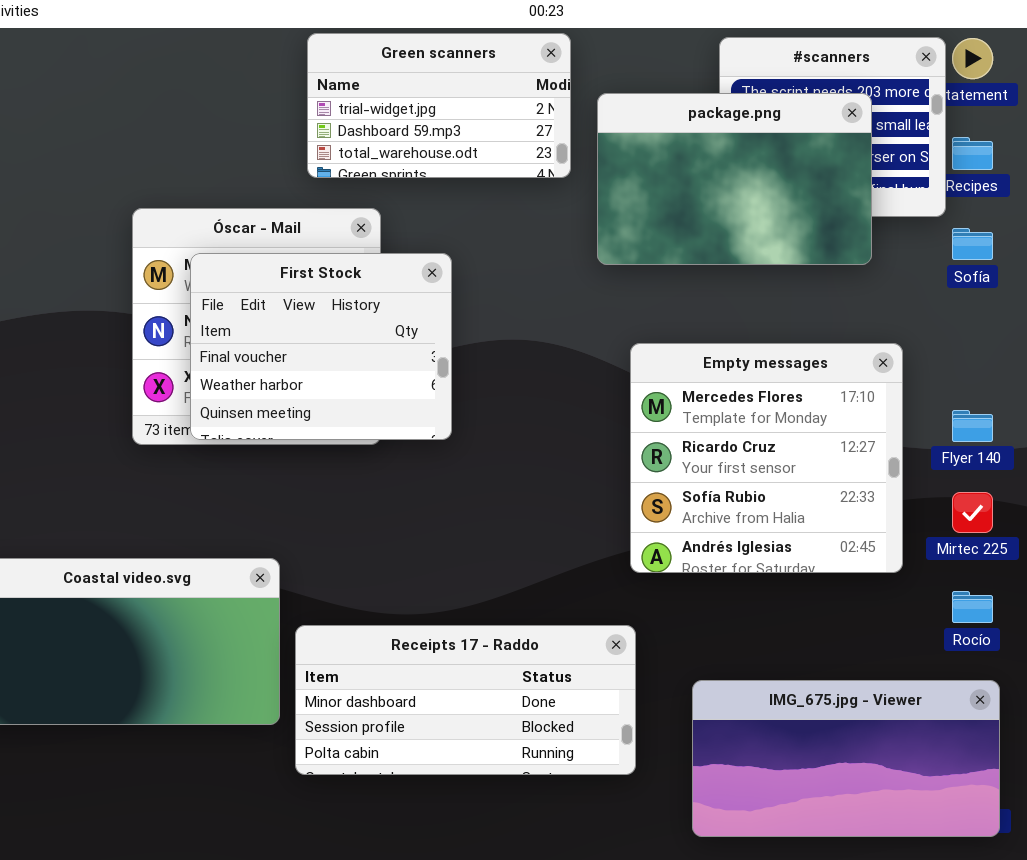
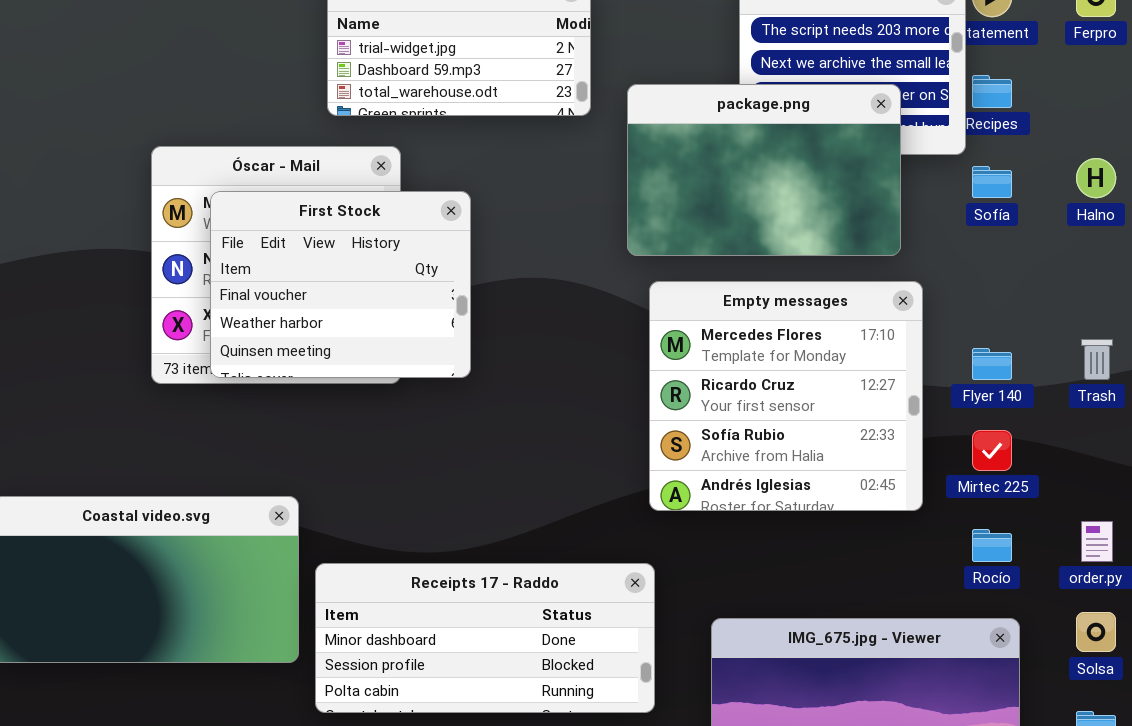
package.png: [597,93,872,265] -> [627,84,901,256], moved

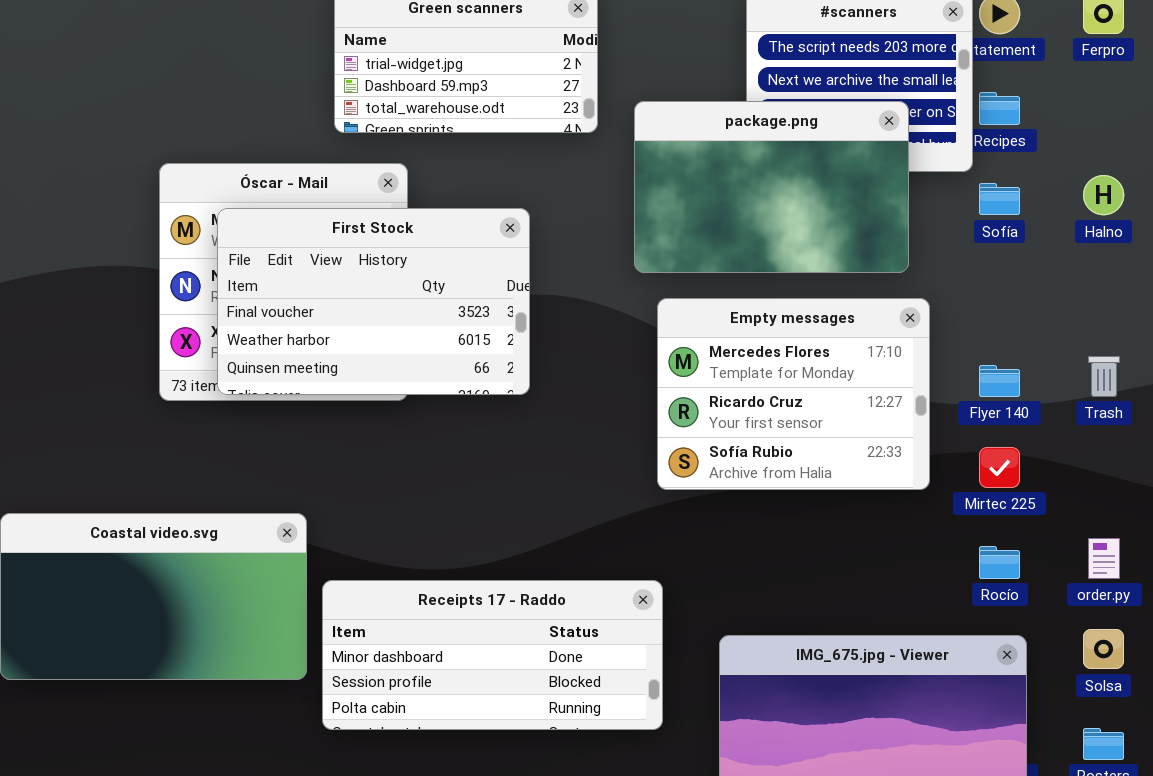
First Stock: [210,191,471,378] -> [217,208,530,395], resized
Empty messages: [649,281,923,511] -> [657,298,930,490], resized

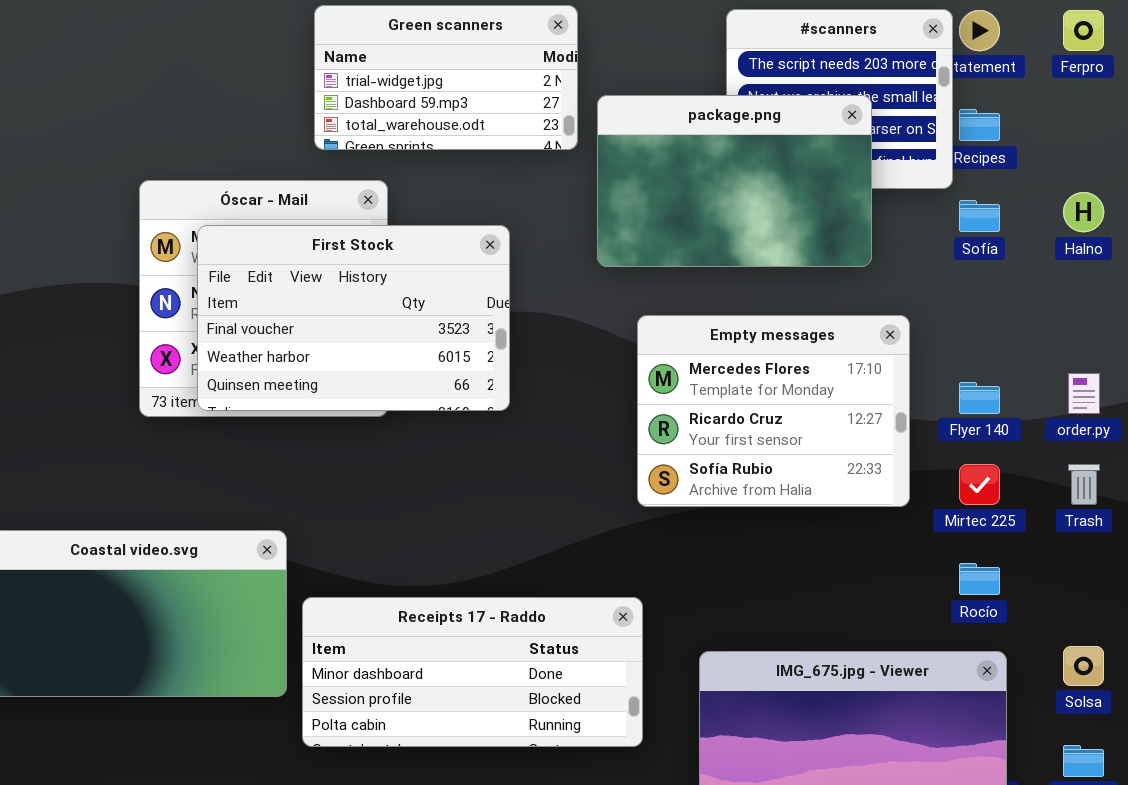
package.png: [634,101,909,273] -> [597,95,872,267], moved
Trash: [1088,356,1120,397] -> [1068,464,1100,505], moved
order.py: [1088,538,1120,579] -> [1068,373,1100,414], moved

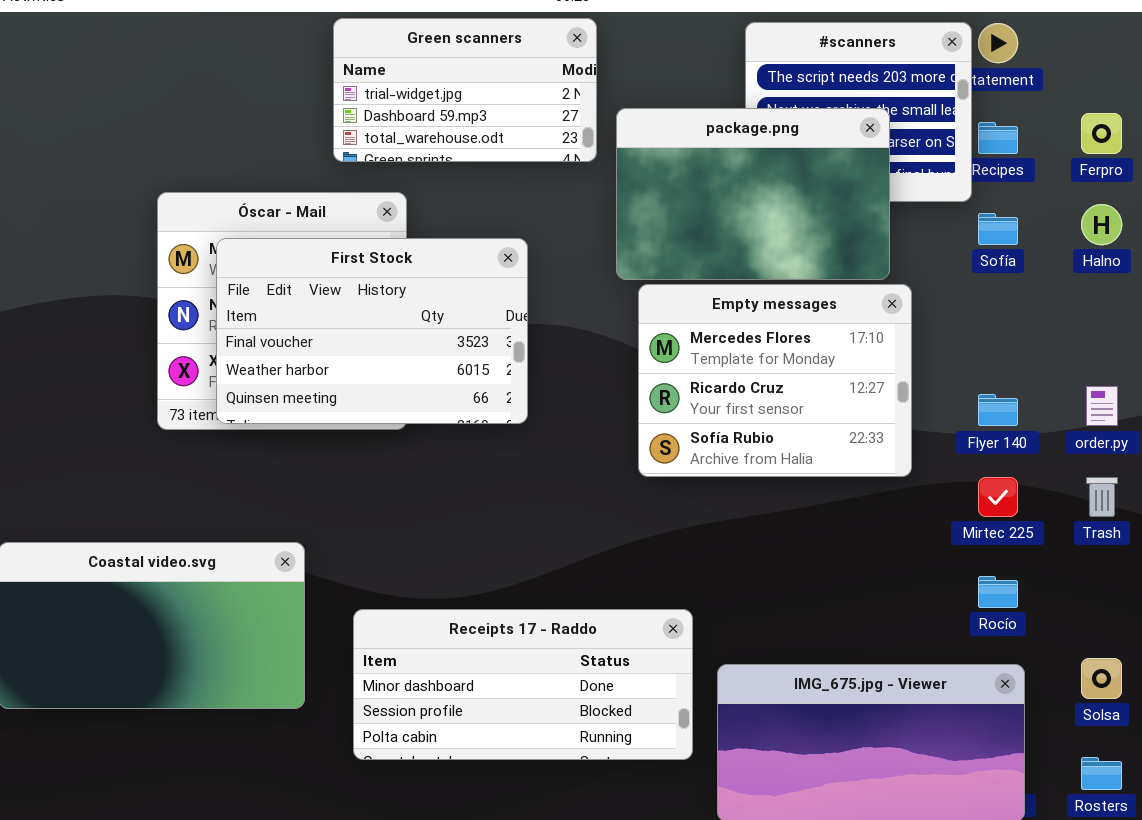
Ferpro: [1063,10,1104,51] -> [1081,113,1122,154], moved
Empty messages: [637,315,910,507] -> [638,284,912,477], moved
Receipts 17 - Raddo: [302,597,643,747] -> [353,609,693,760], moved

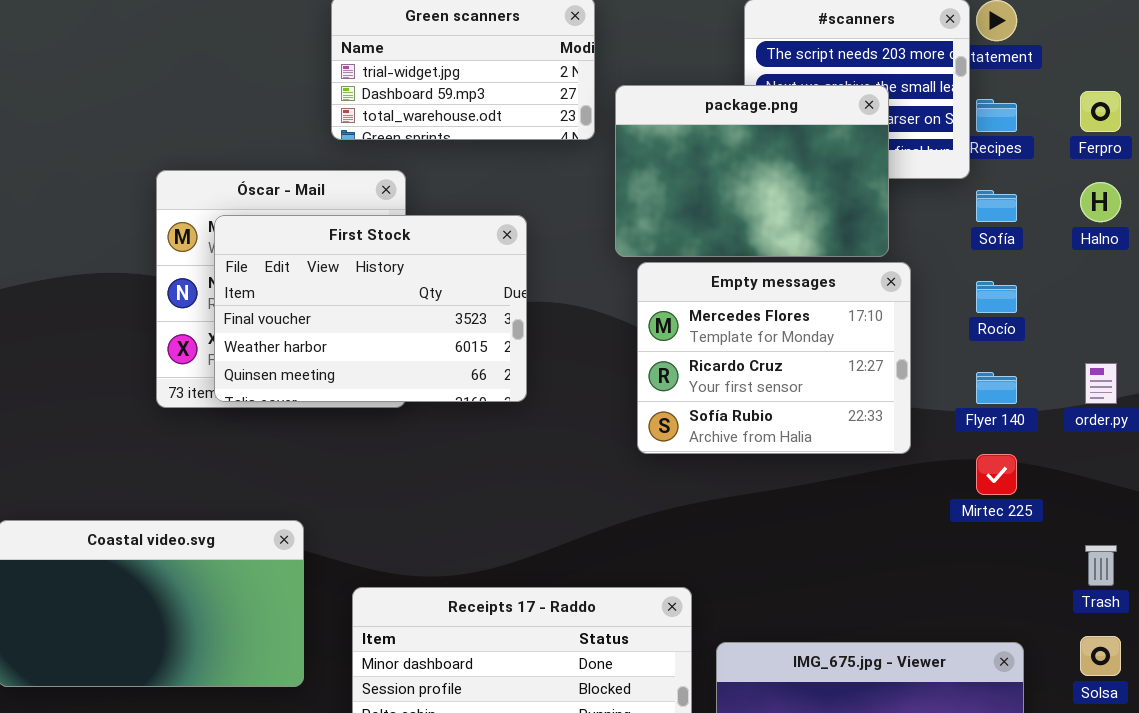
Trash: [1086,477,1118,517] -> [1085,545,1117,586], moved
Rocío: [978,576,1018,608] -> [976,281,1017,313], moved

